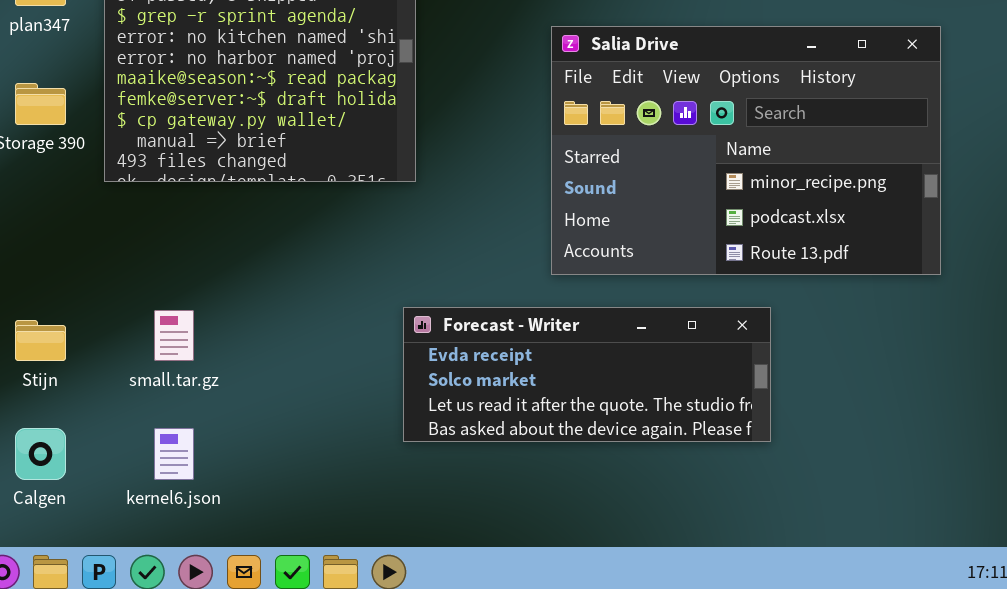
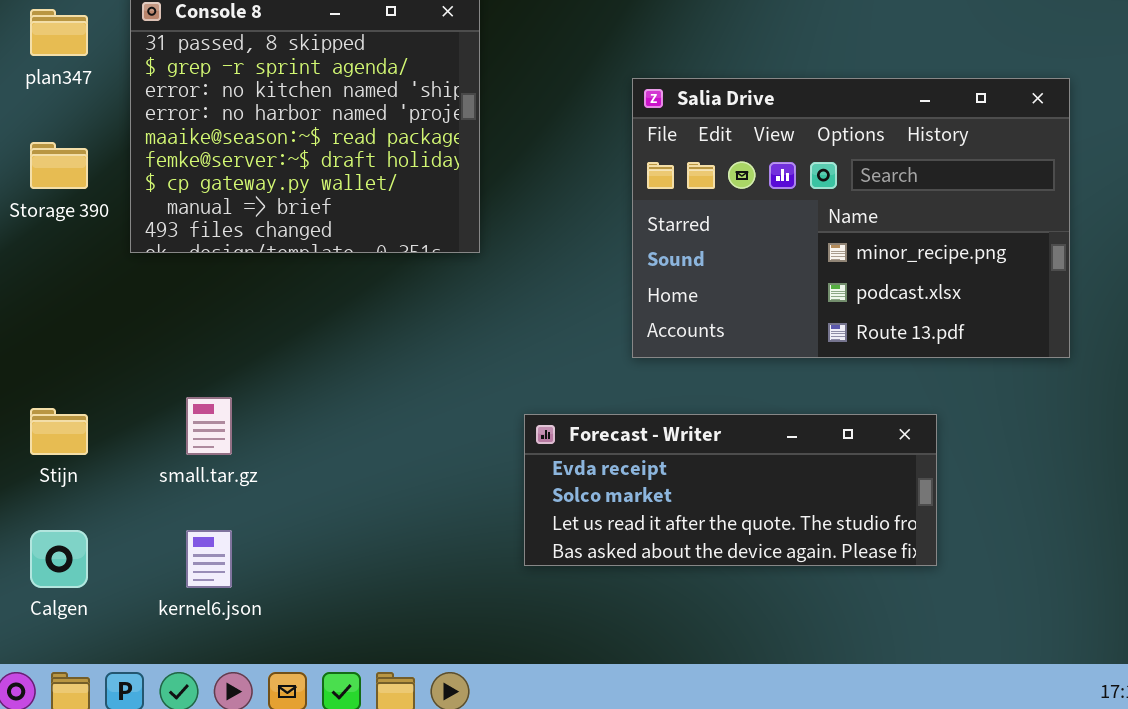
Forecast - Writer: [403,307,771,442] -> [524,414,937,566], moved

